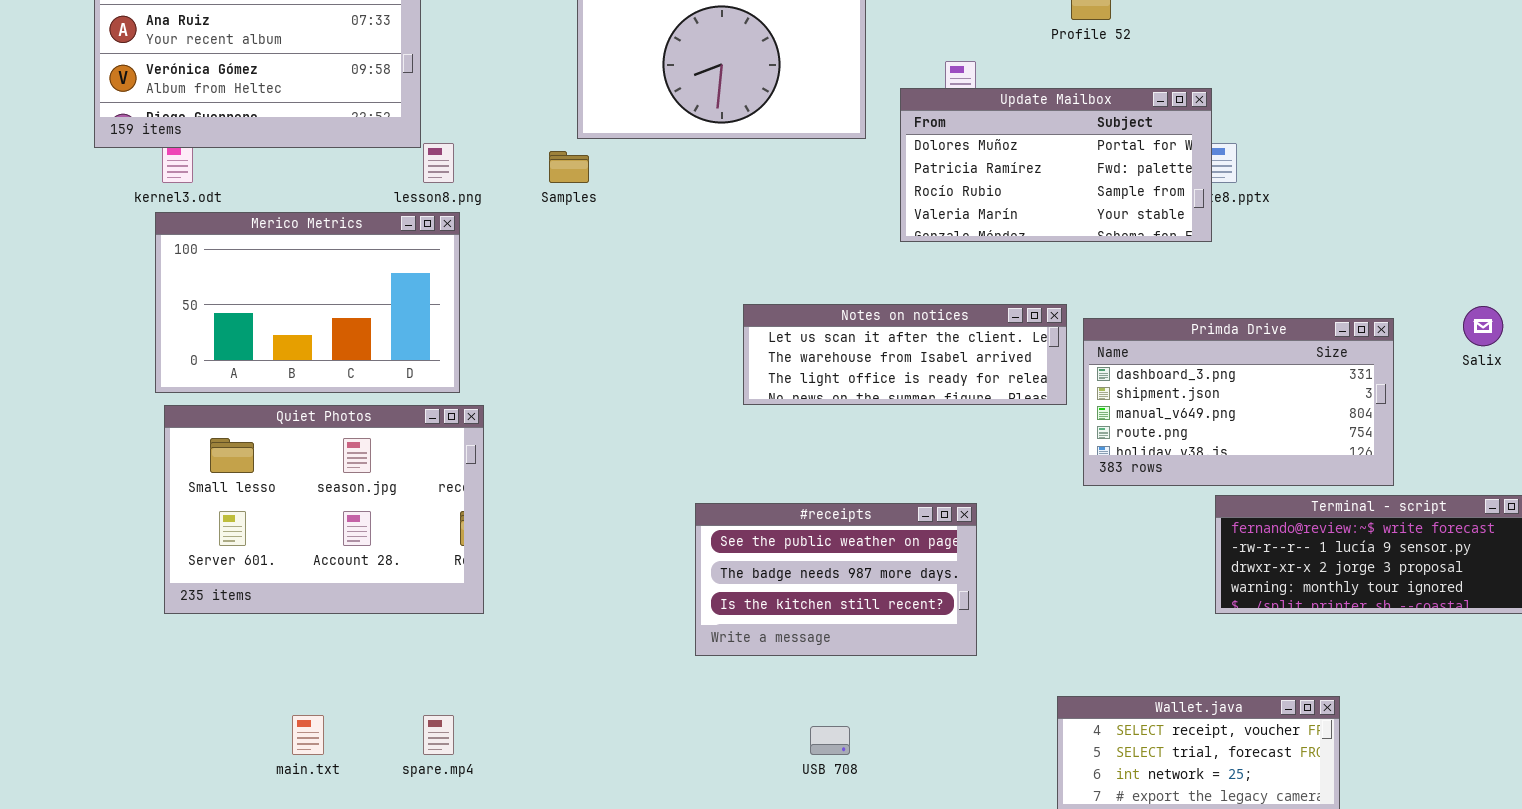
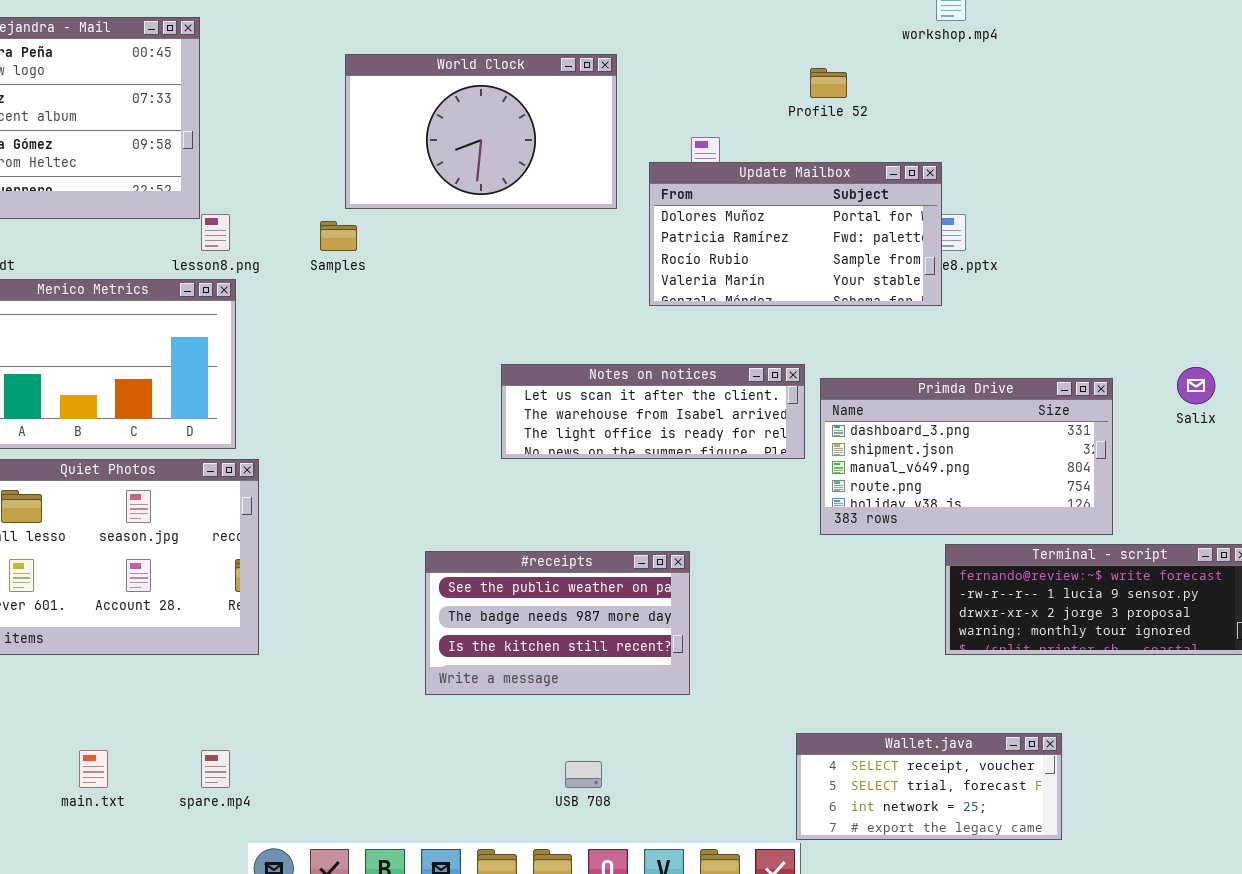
#receipts: [695,503,977,656] -> [425,551,690,695], moved

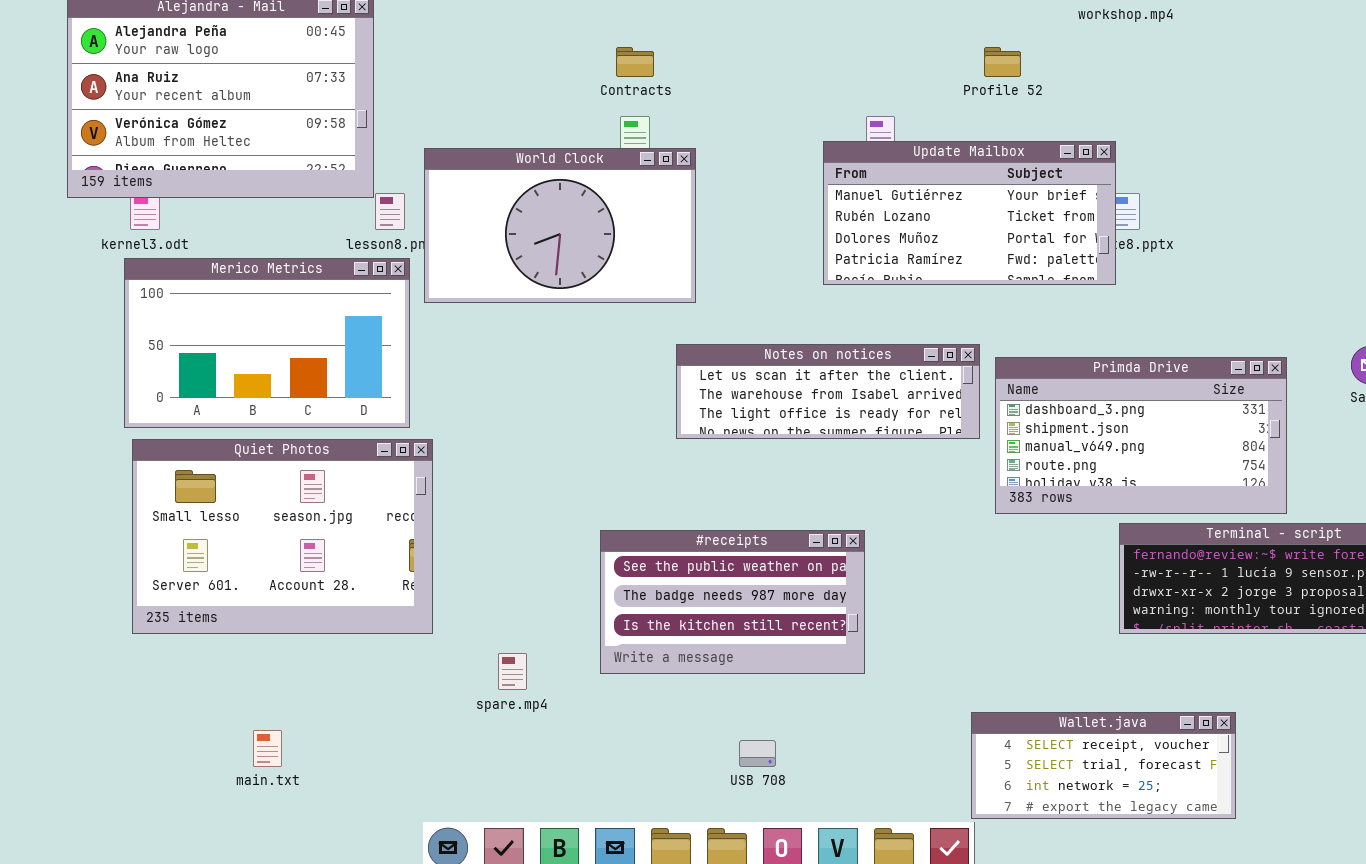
World Clock: [345,54,617,209] -> [424,148,696,303], moved
Update Mailbox: [649,162,942,306] -> [823,141,1116,285], scrolled up 2 rows
spare.mp4: [201,750,230,788] -> [498,653,527,690], moved

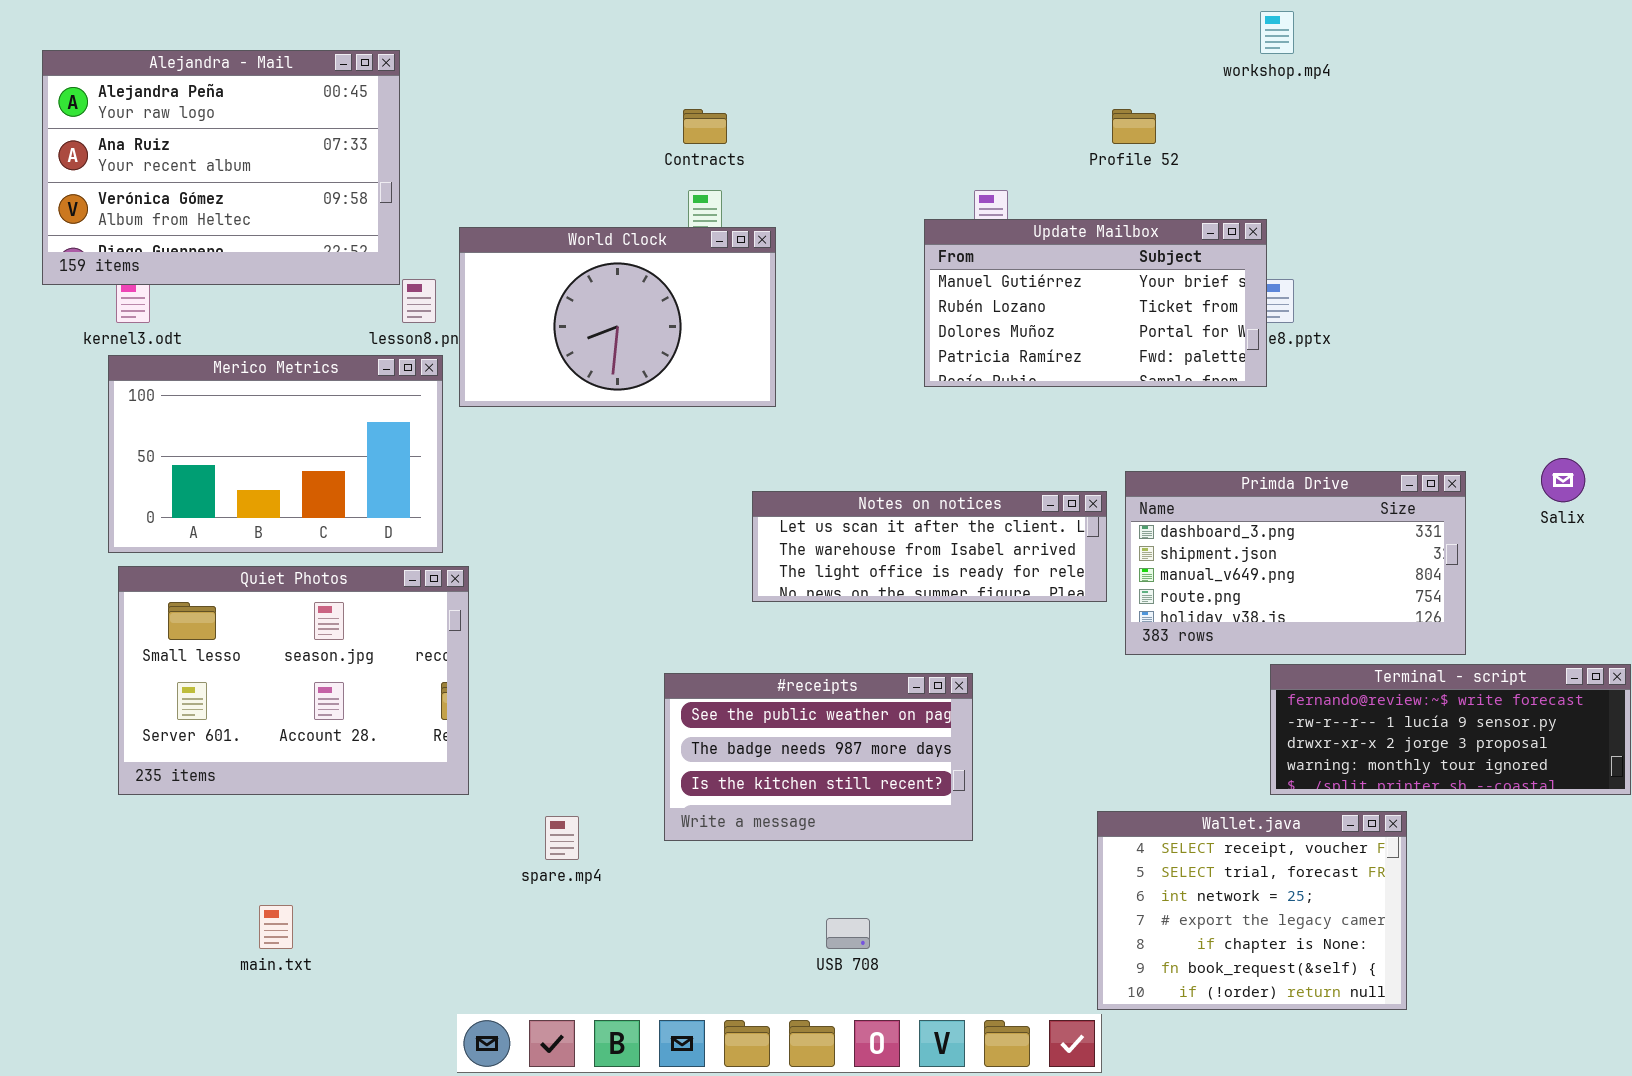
Notes on notices: [676,344,980,439] -> [752,491,1107,602], moved
Wallet.java: [971,712,1236,819] -> [1097,811,1407,1010], resized

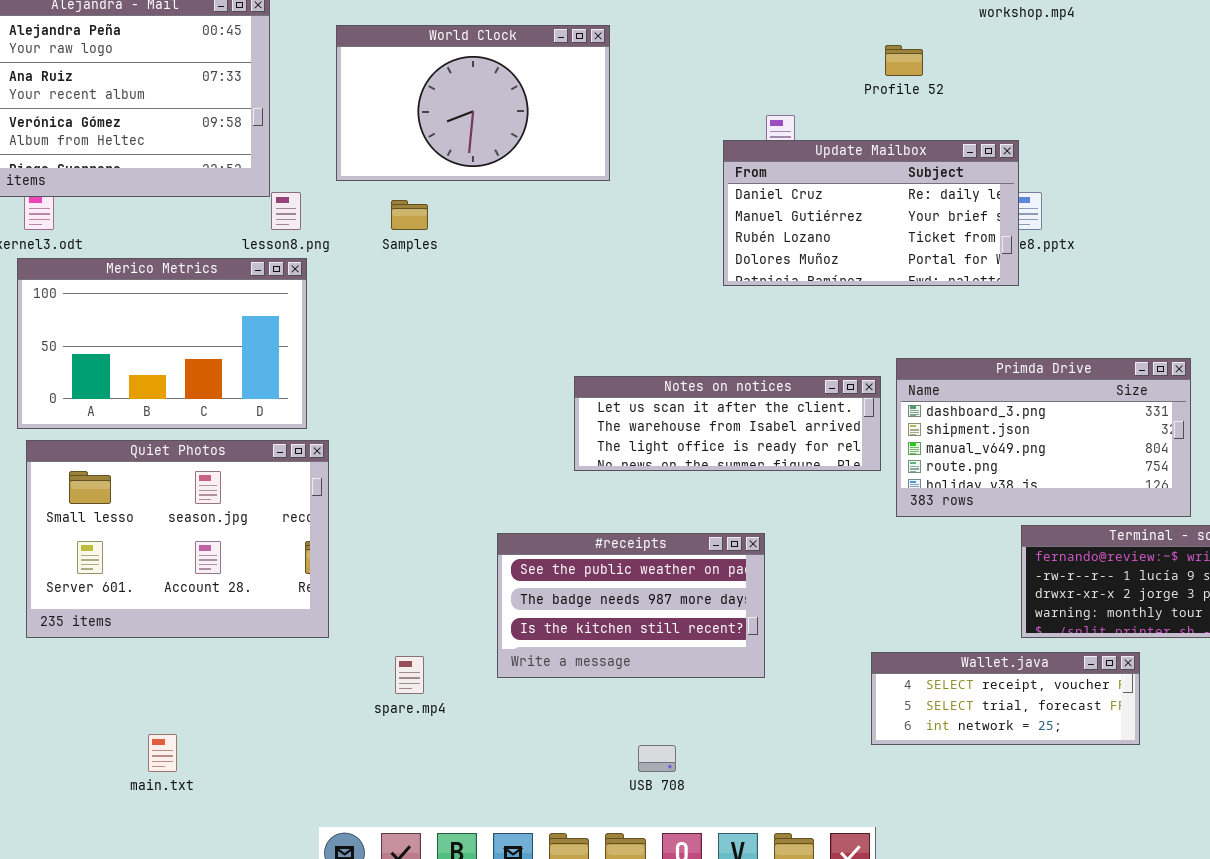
Update Mailbox: [924,219,1267,387] -> [723,140,1019,286], scrolled up 1 row
World Clock: [459,227,776,407] -> [336,25,610,181], moved
Wallet.java: [1097,811,1407,1010] -> [871,652,1140,745], resized

